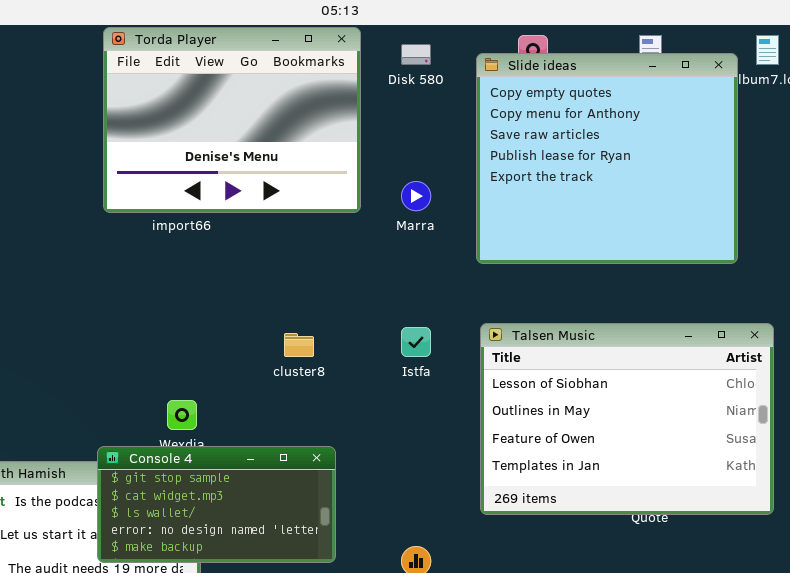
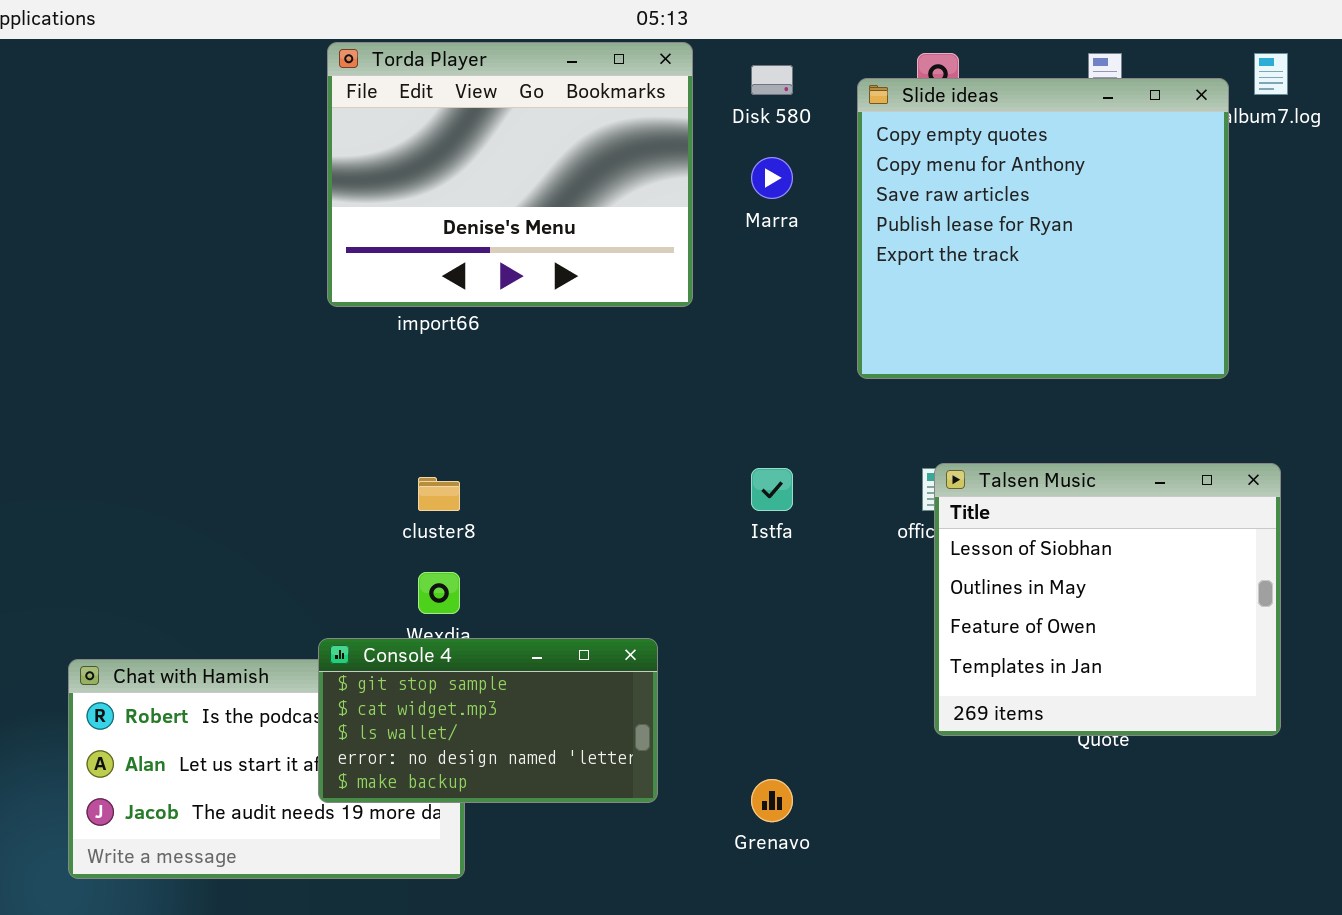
Marra: [401,181,431,211] -> [751,157,793,199], moved
Talsen Music: [480,323,774,515] -> [934,463,1281,736], resized
cluster8: [284,333,314,357] -> [418,477,460,511], moved

